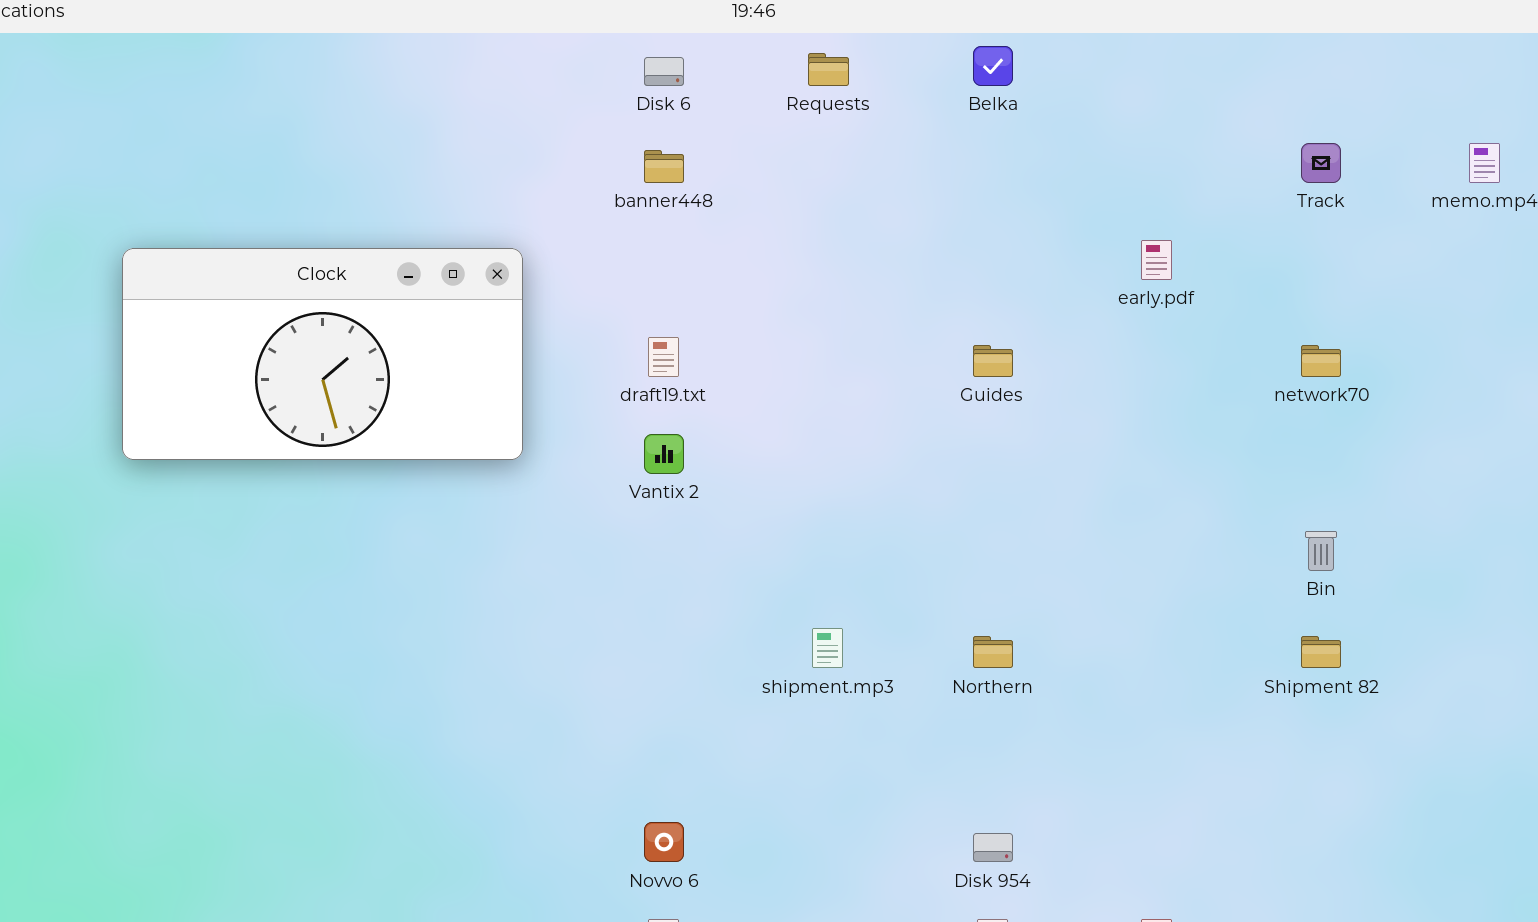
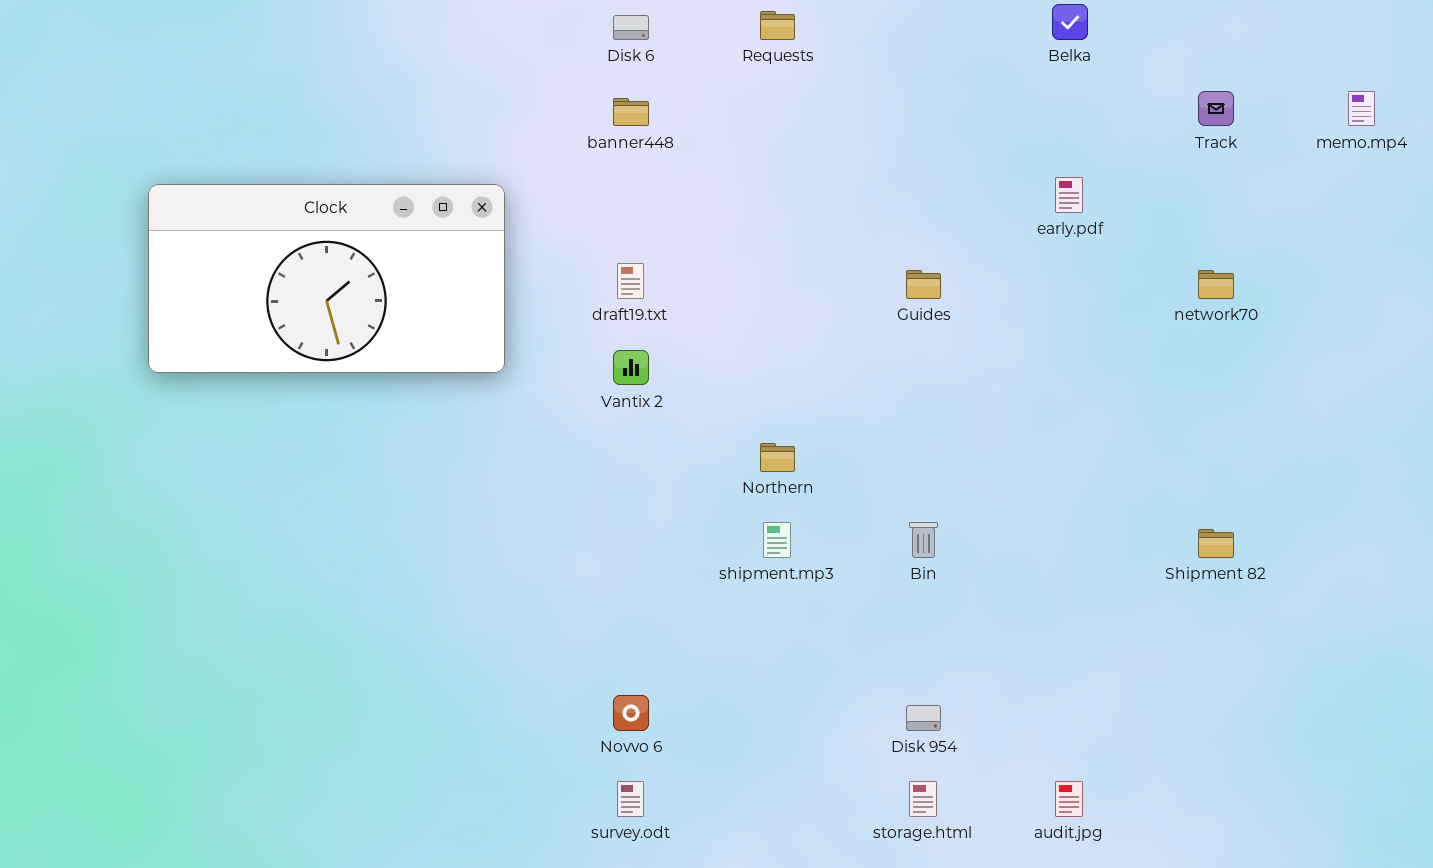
Belka: [973,46,1013,86] -> [1052,4,1088,40], moved
Bin: [1305,531,1337,571] -> [909,522,938,558], moved
Northern: [973,636,1013,668] -> [760,443,795,472], moved

